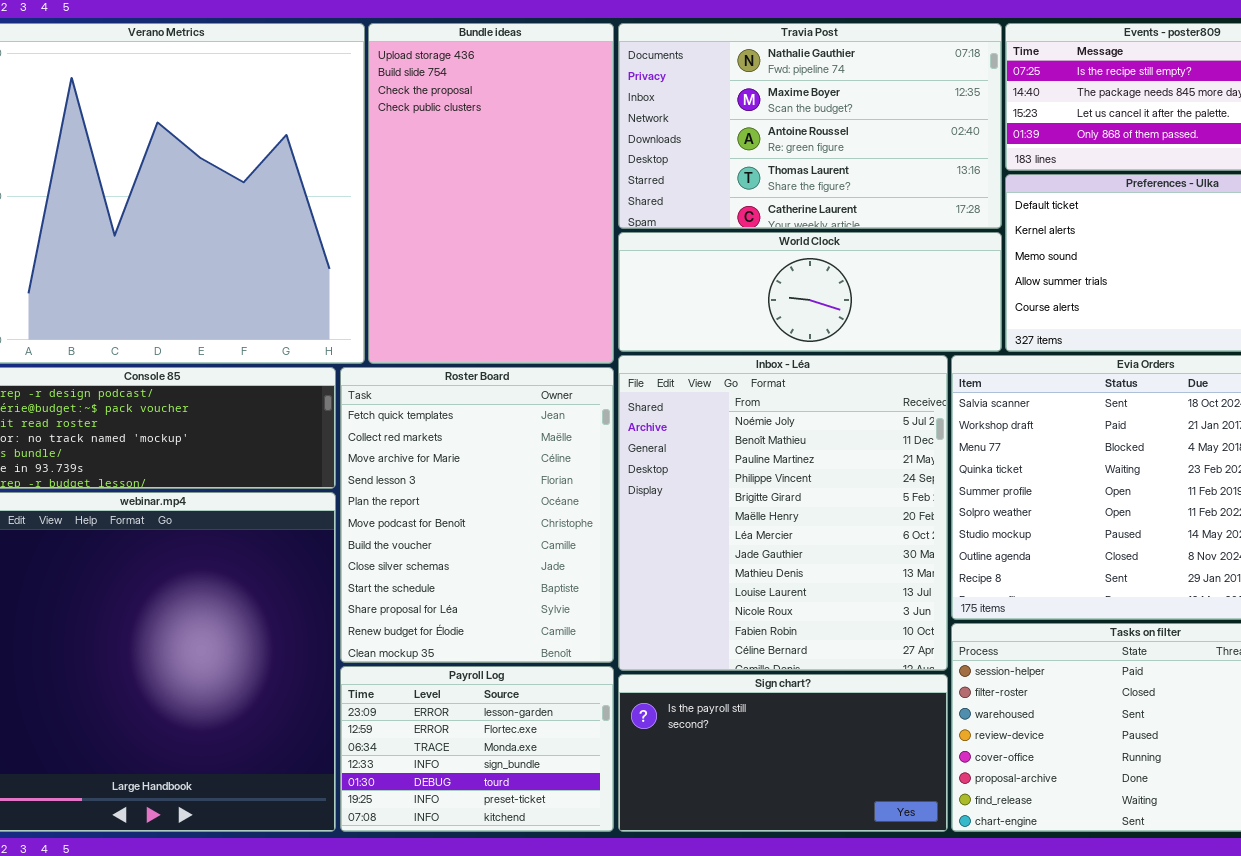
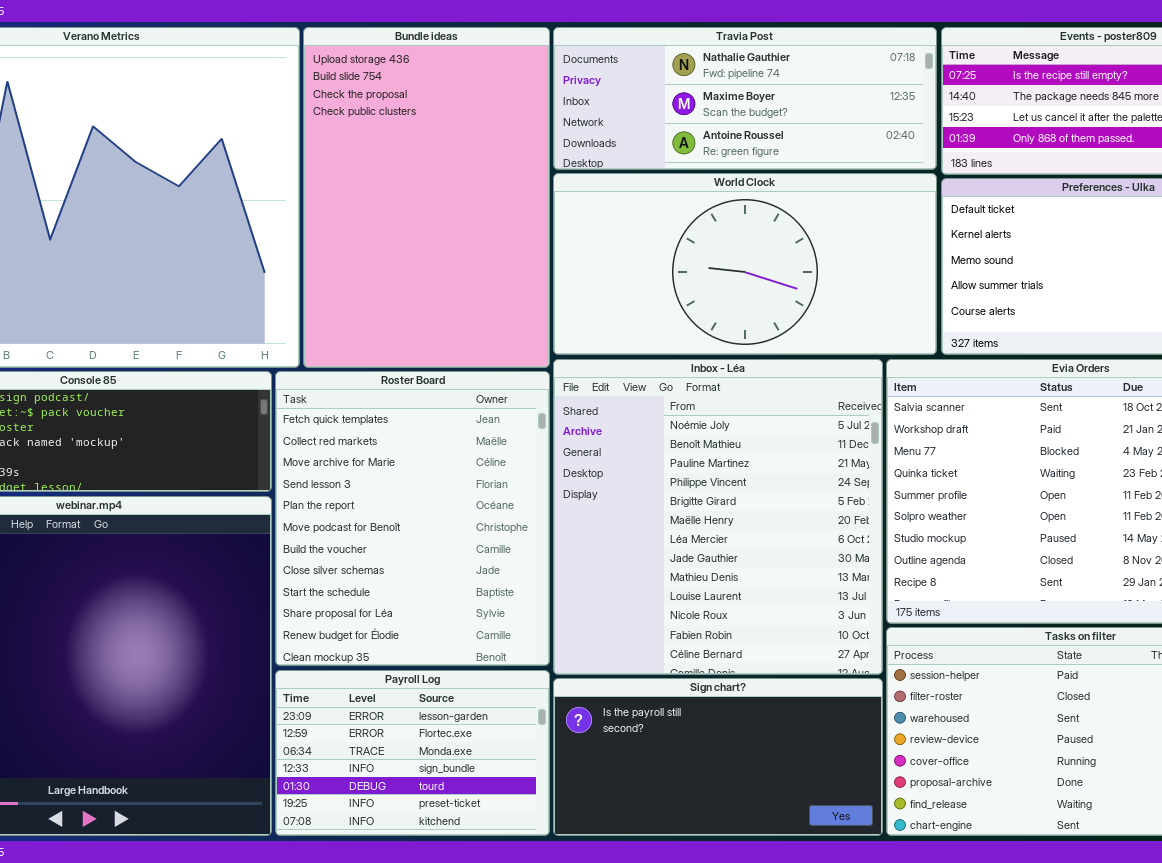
Travia Post: [618,23,1002,229] -> [553,27,937,170], resized
World Clock: [618,232,1002,352] -> [553,173,937,355], resized

